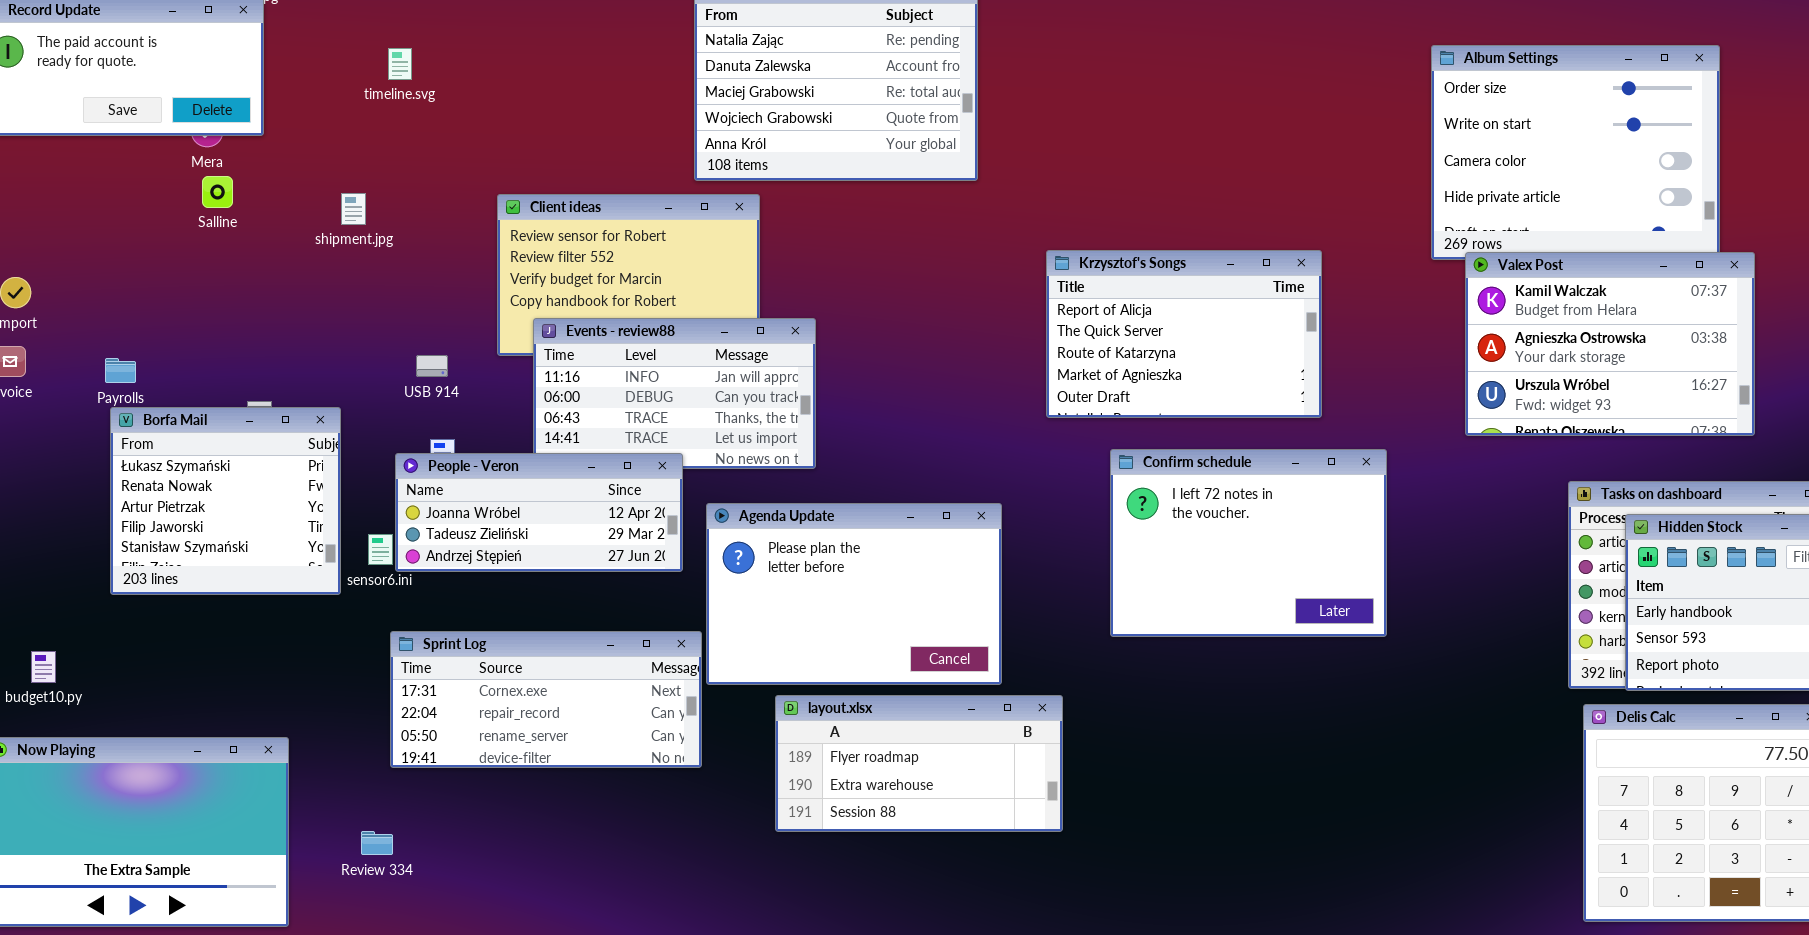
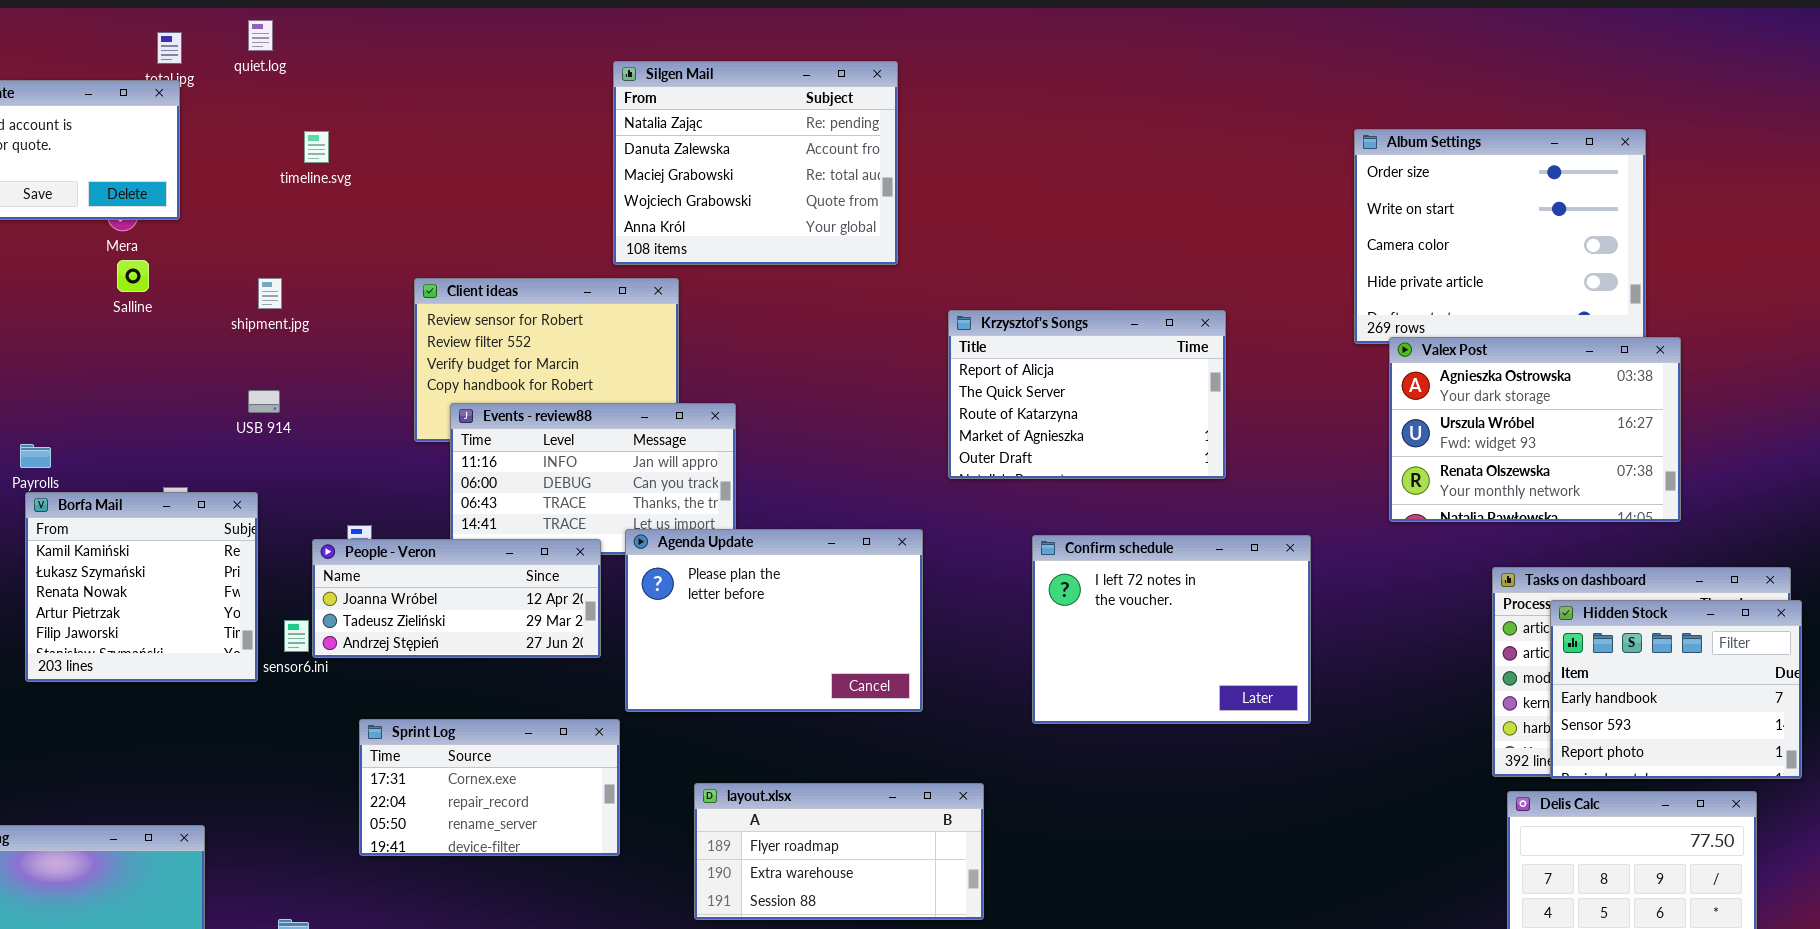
Krzysztof's Songs: [1046,250,1322,418] -> [948,310,1226,479], moved
Valex Post: [1465,252,1755,436] -> [1389,337,1681,522], scrolled down 1 row
USB 914: [416,355,448,377] -> [248,390,280,413], moved
Borfa Mail: [110,407,341,595] -> [25,492,258,682], scrolled up 1 row
Agenda Update: [706,503,1002,685] -> [625,529,923,712], moved
Sprint Log: [390,631,702,768] -> [359,719,620,856], resized

